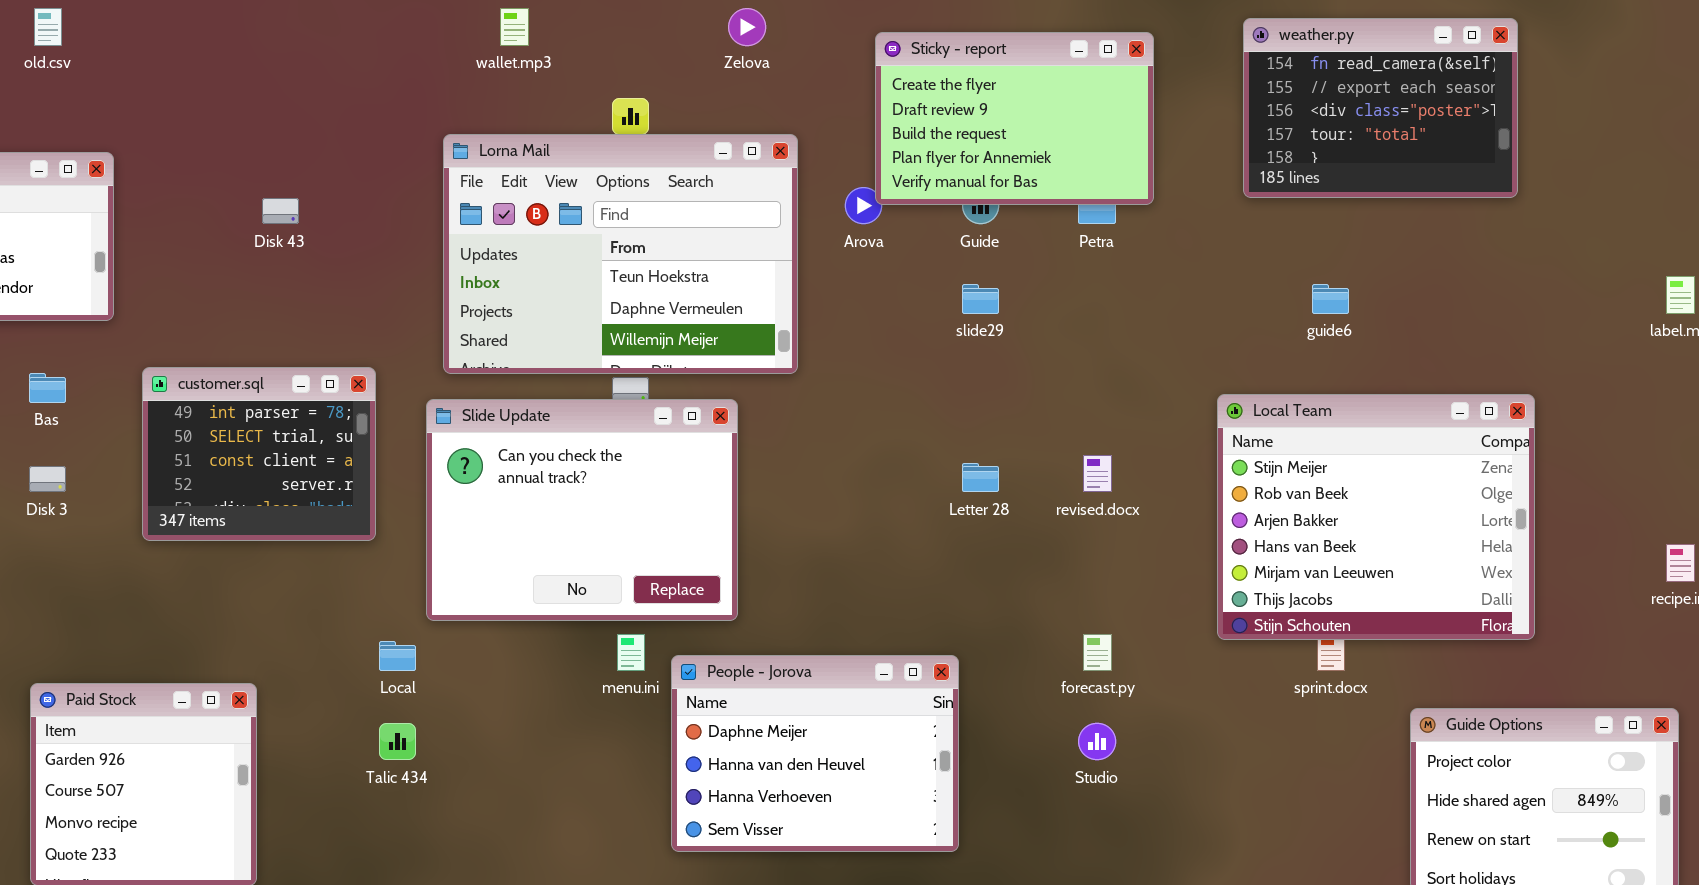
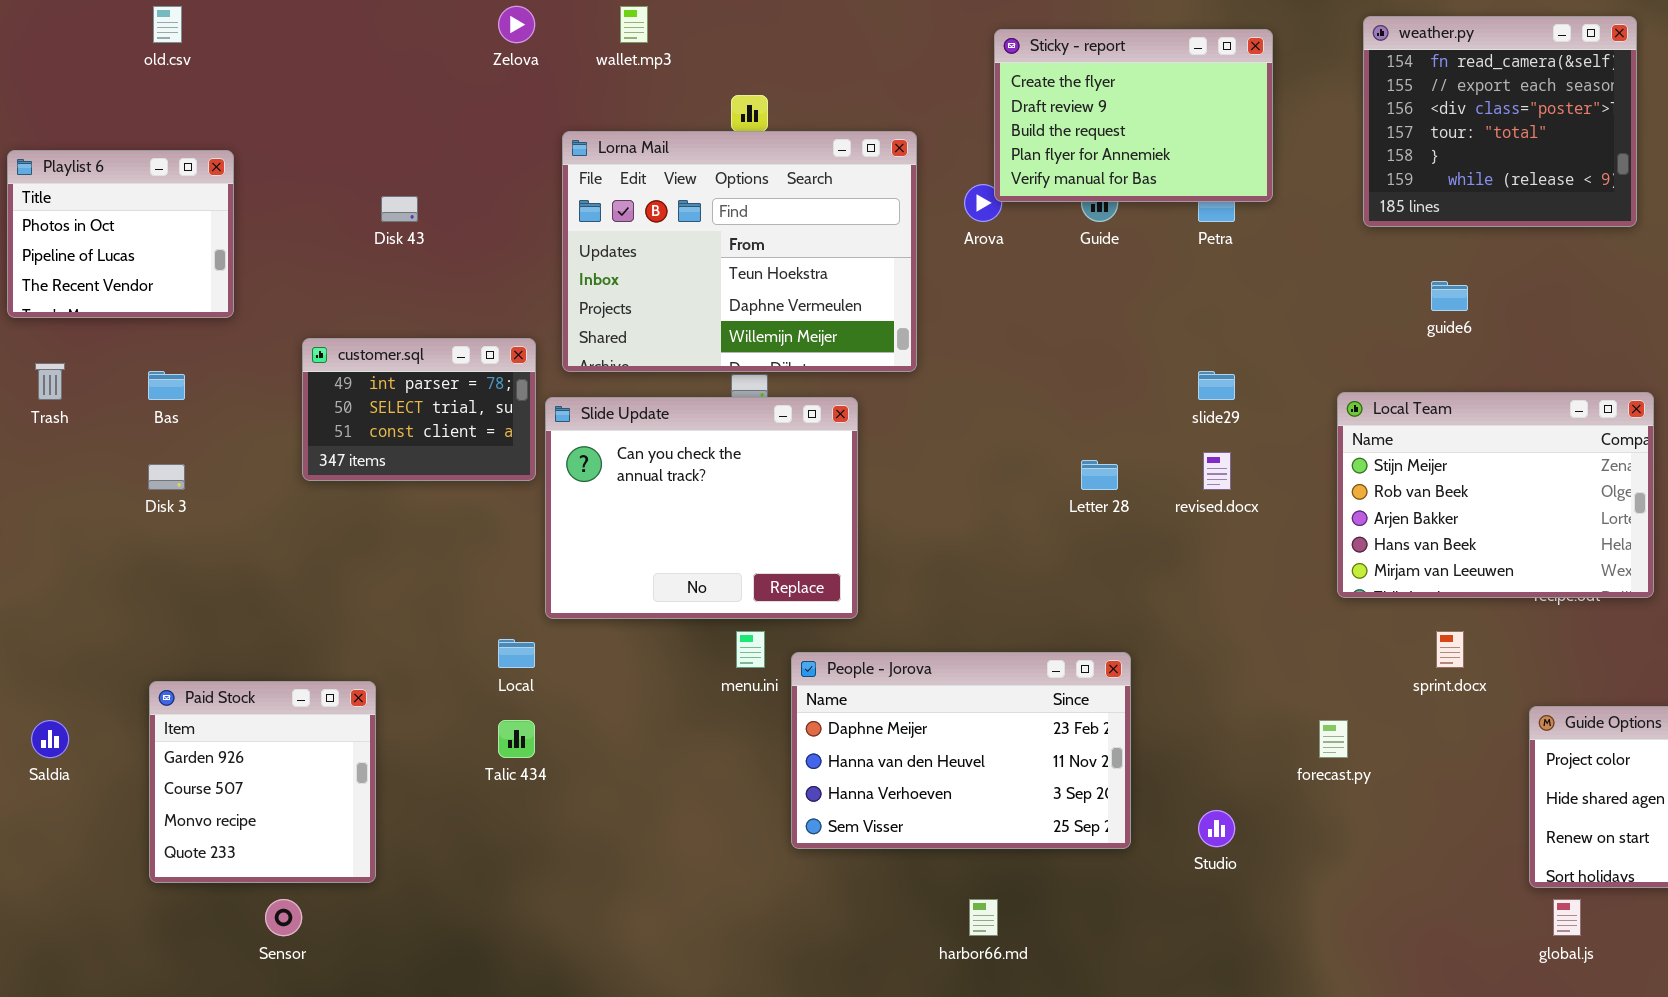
Zelova: [728,8,766,46] -> [498,6,535,43], moved
weather.py: [1243,18,1518,198] -> [1363,16,1637,227], resized
slide29: [962,284,999,314] -> [1198,371,1235,400], moved
customer.sql: [142,367,376,541] -> [302,338,536,481], moved, resized
Local Team: [1217,394,1535,640] -> [1337,392,1654,598], resized
forecast.py: [1083,634,1112,671] -> [1319,720,1348,758], moved
People - Jorova: [671,655,959,852] -> [791,652,1131,849], resized
Studio: [1078,723,1116,760] -> [1198,810,1235,847], moved

